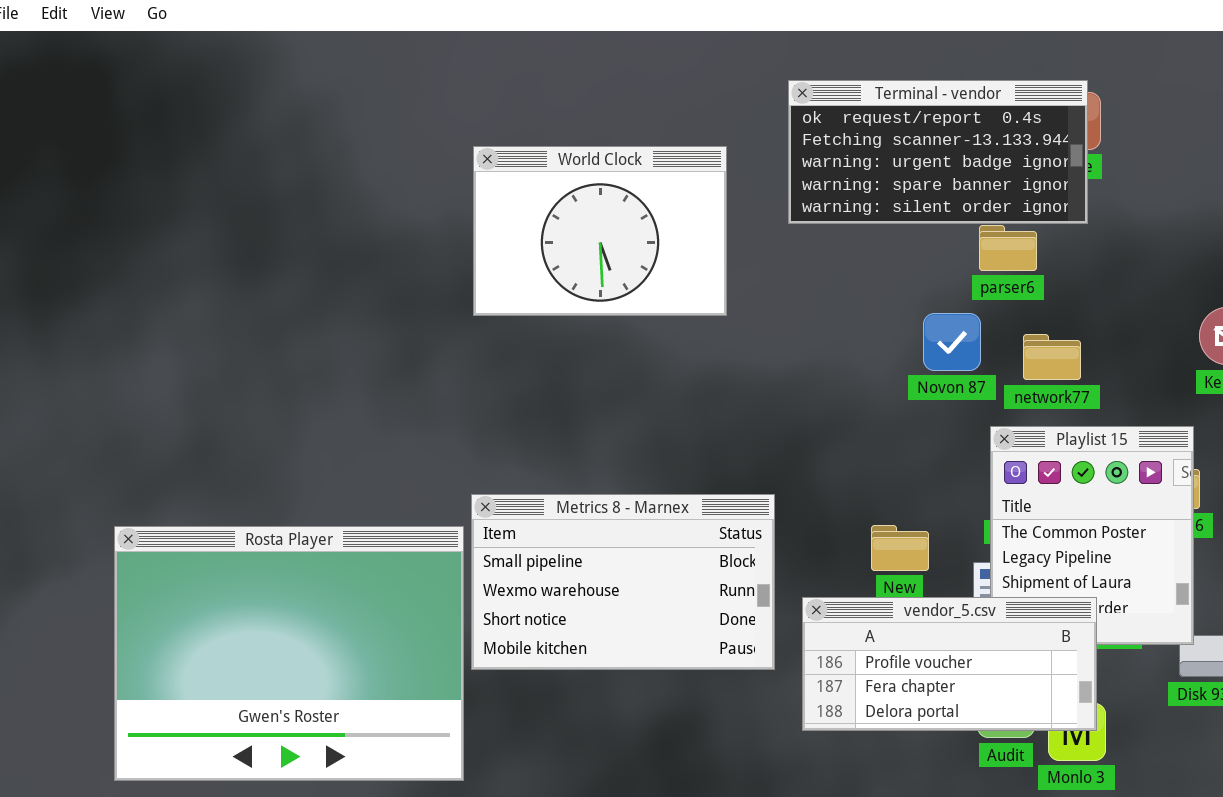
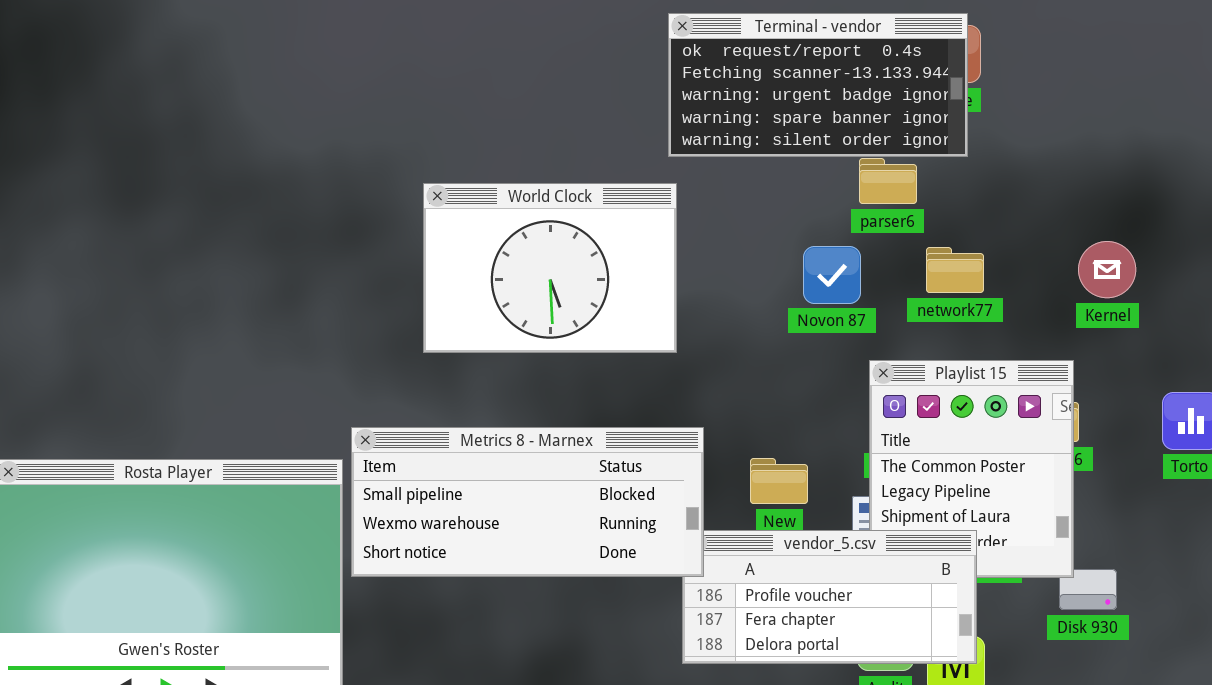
World Clock: [473,146,727,316] -> [423,183,677,353], moved
network77: [1023,334,1081,380] -> [926,247,984,293], moved
Metrics 8 - Marnex: [471,494,775,670] -> [351,427,704,577], resized

